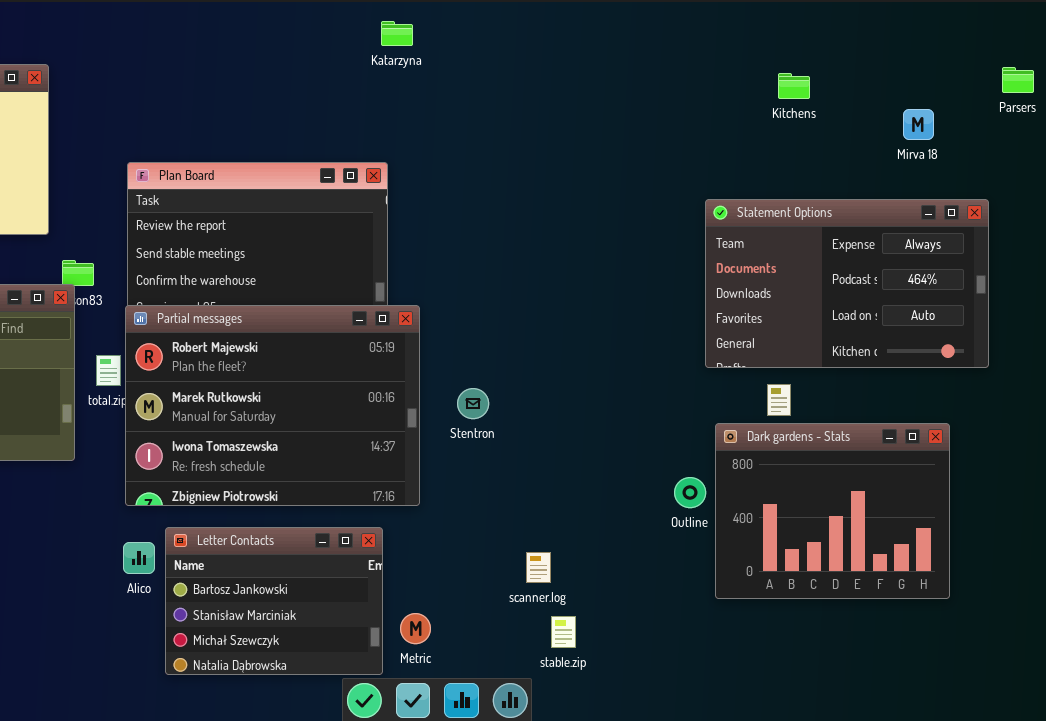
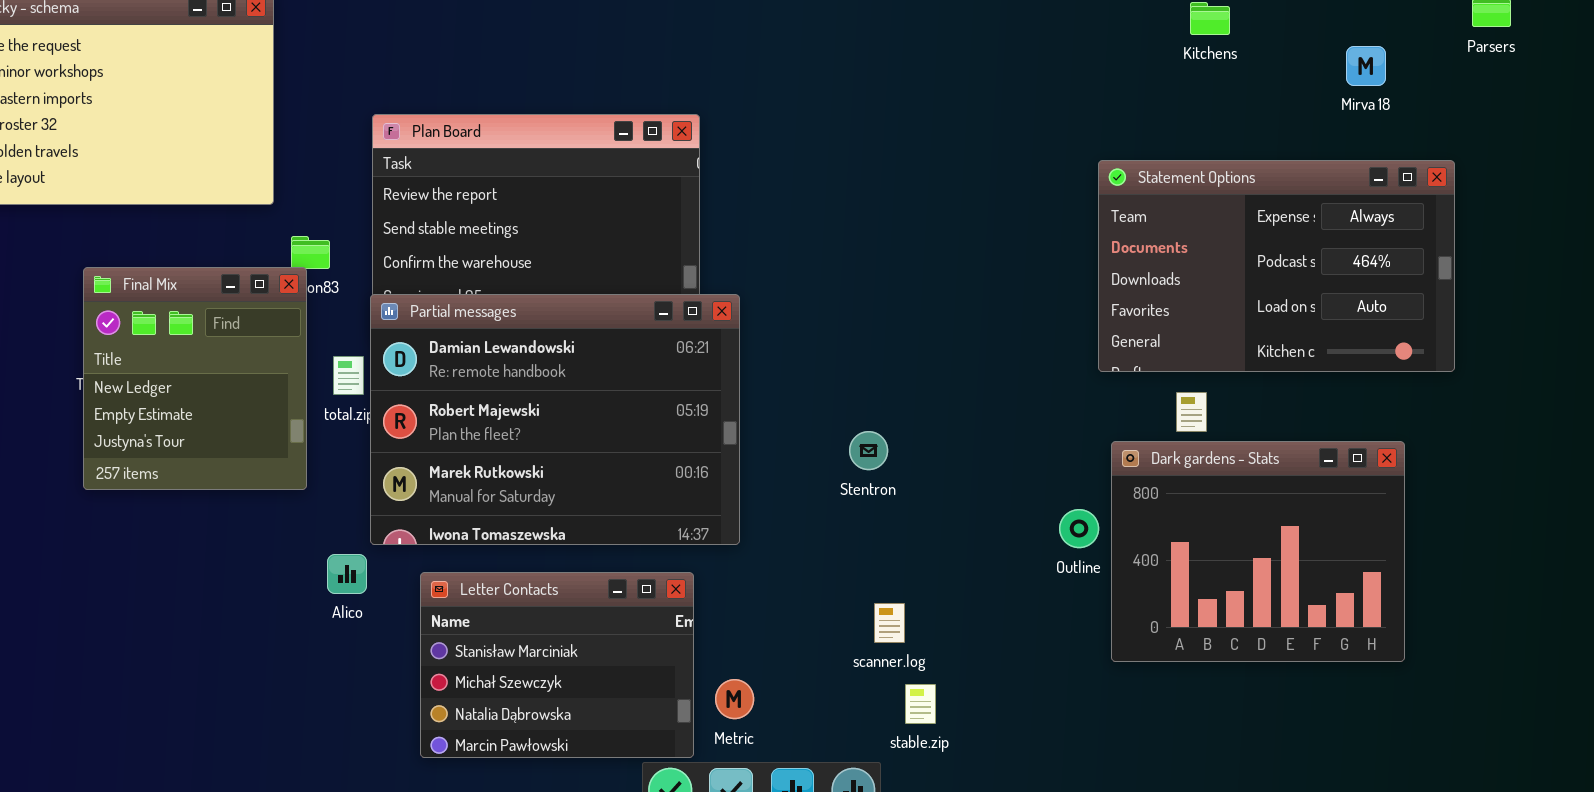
Partial messages: [125,305,420,506] -> [370,294,740,545], scrolled up 1 row
Stentron: [457,388,489,419] -> [849,431,888,470], moved
Letter Contacts: [165,527,383,675] -> [420,572,694,758], scrolled down 1 row
Alico: [123,542,155,574] -> [327,554,367,594], moved

